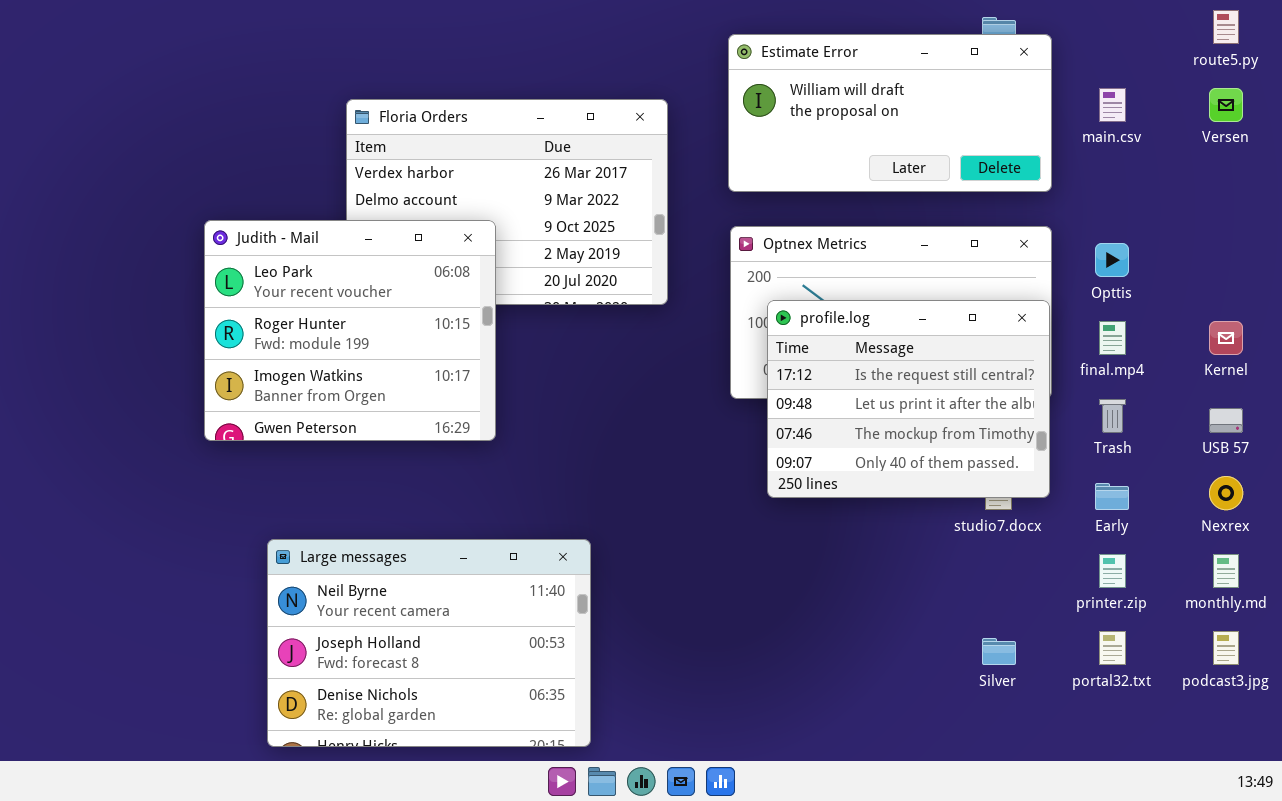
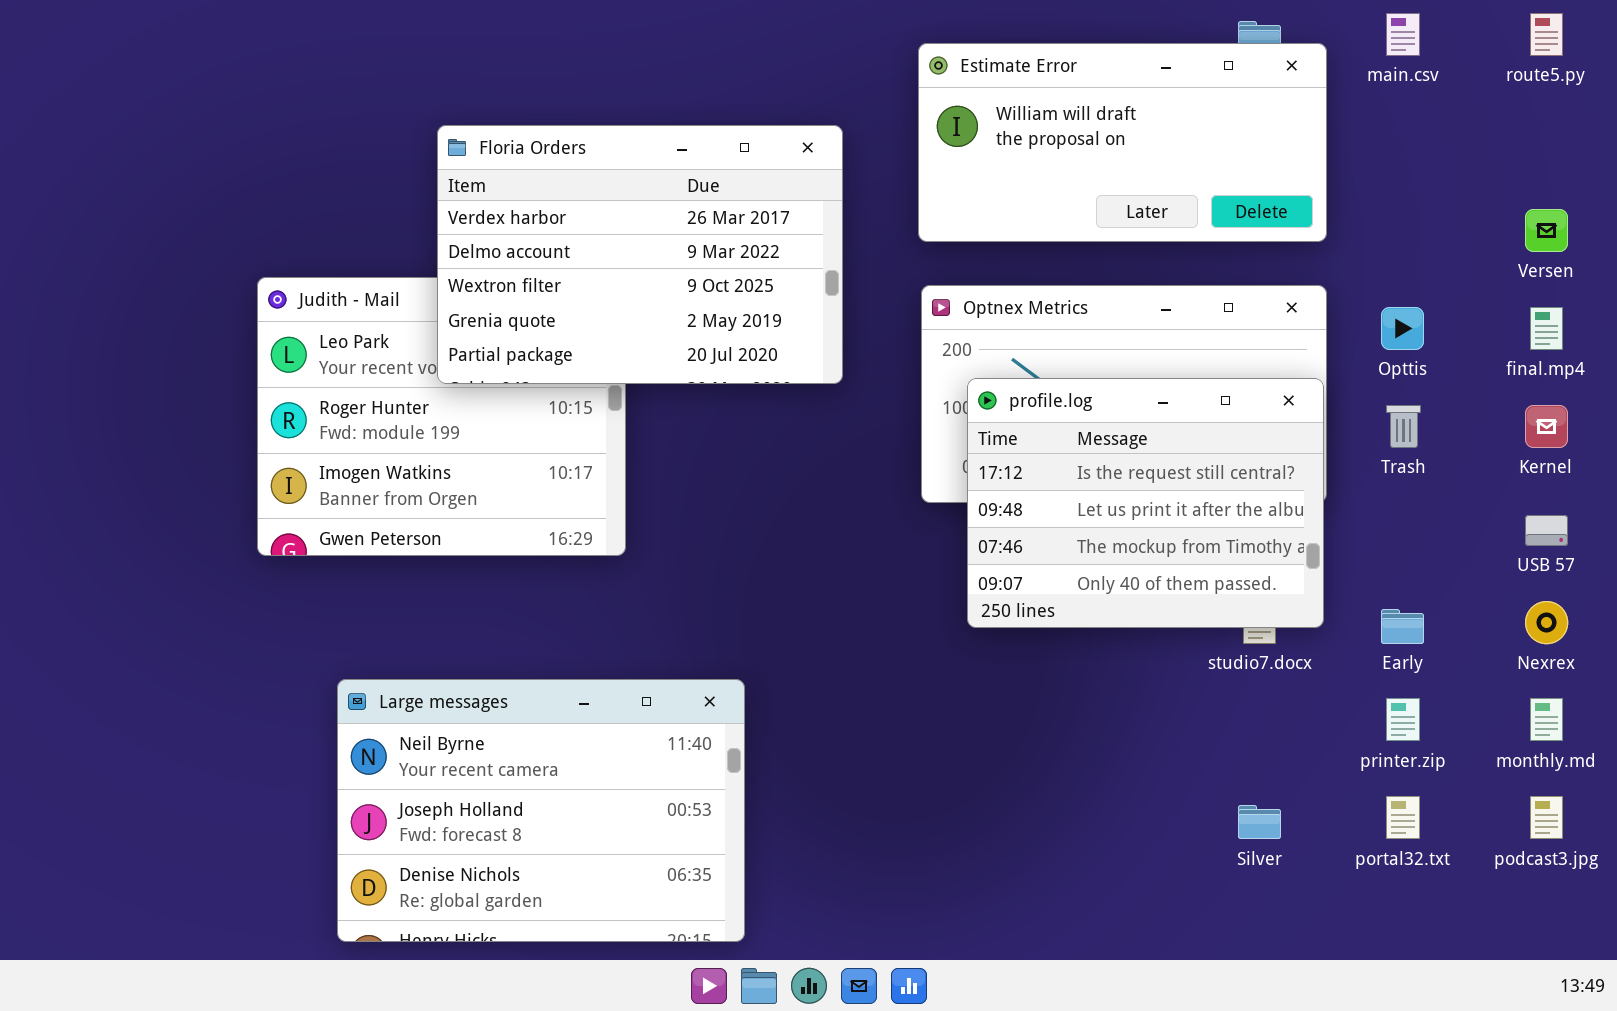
main.csv: [1099,88,1126,122] -> [1386,13,1420,56], moved
Versen: [1209,88,1243,122] -> [1525,209,1568,252], moved
Floria Orders: [346,99,668,305] -> [437,125,843,384], raised
final.mp4: [1099,321,1126,355] -> [1530,307,1563,350], moved
Trash: [1099,399,1126,433] -> [1386,405,1421,448], moved

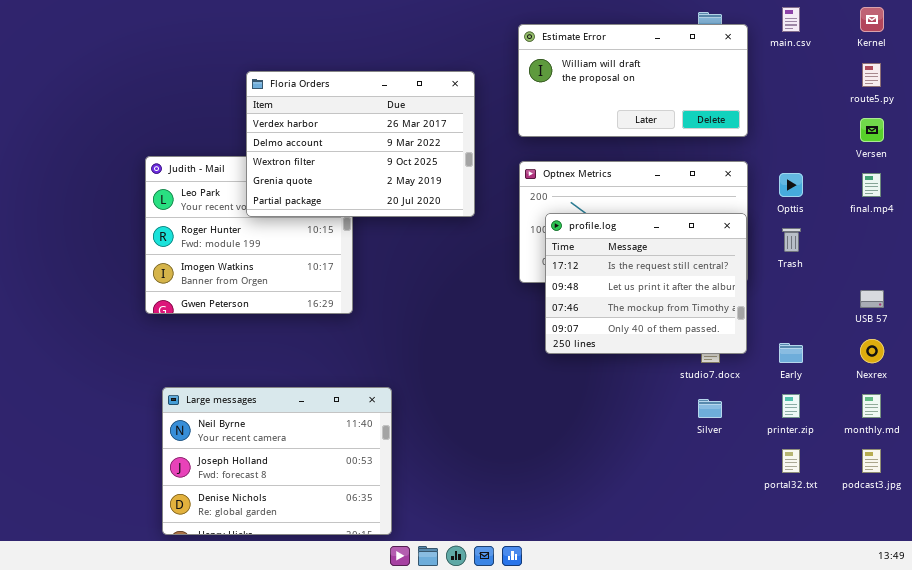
route5.py: [1530,13,1563,56] -> [862,63,881,87], moved
Kernel: [1525,405,1568,448] -> [860,7,884,32], moved
Large messages: [337,679,745,942] -> [162,387,392,535], moved
Silver: [1238,805,1281,839] -> [698,399,722,418], moved

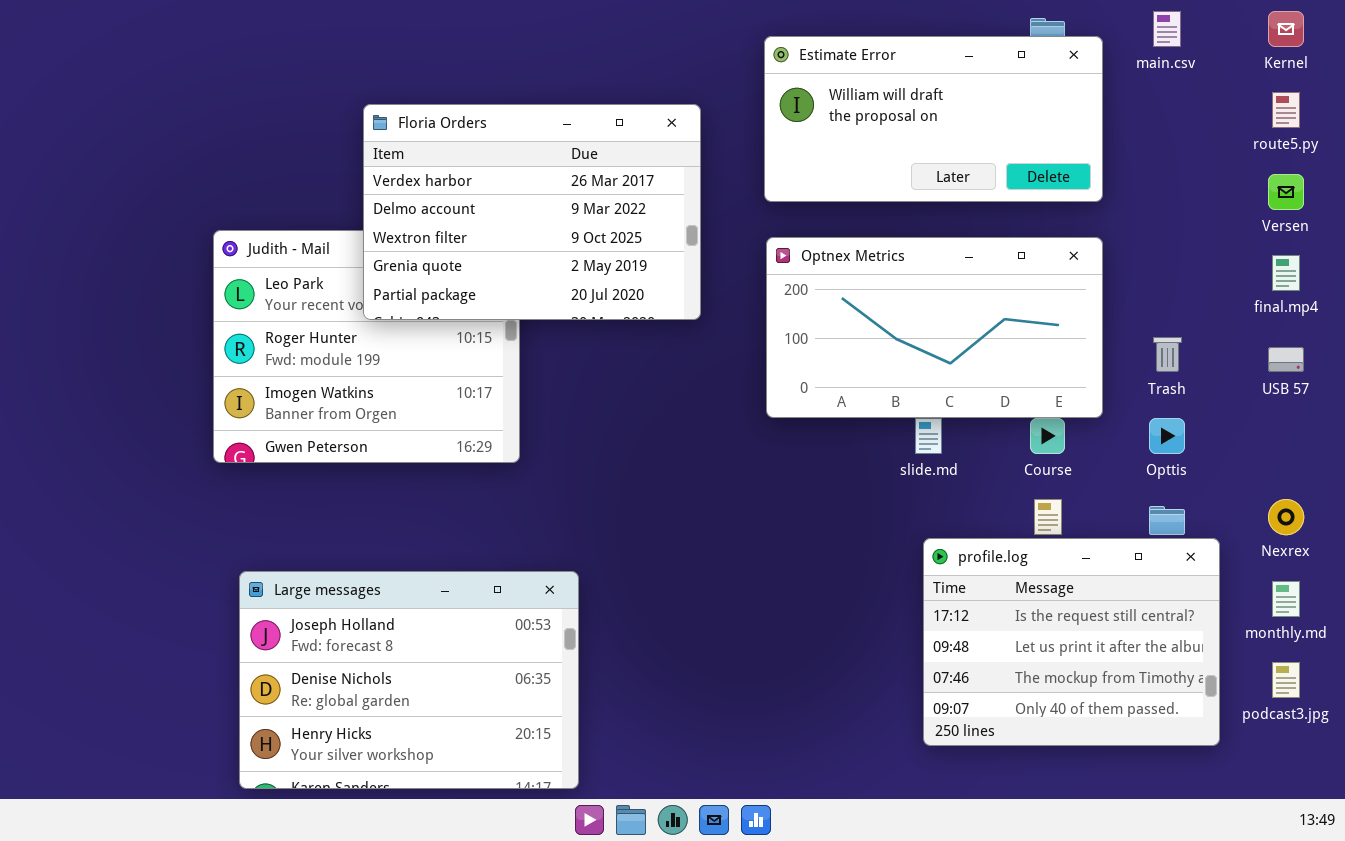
Opttis: [779,173,803,197] -> [1149,418,1185,454], moved
profile.log: [545,213,747,354] -> [923,538,1220,746], moved
USB 57: [860,290,884,308] -> [1268,347,1304,372], moved
Large messages: [162,387,392,535] -> [239,571,579,789], scrolled down 1 row

